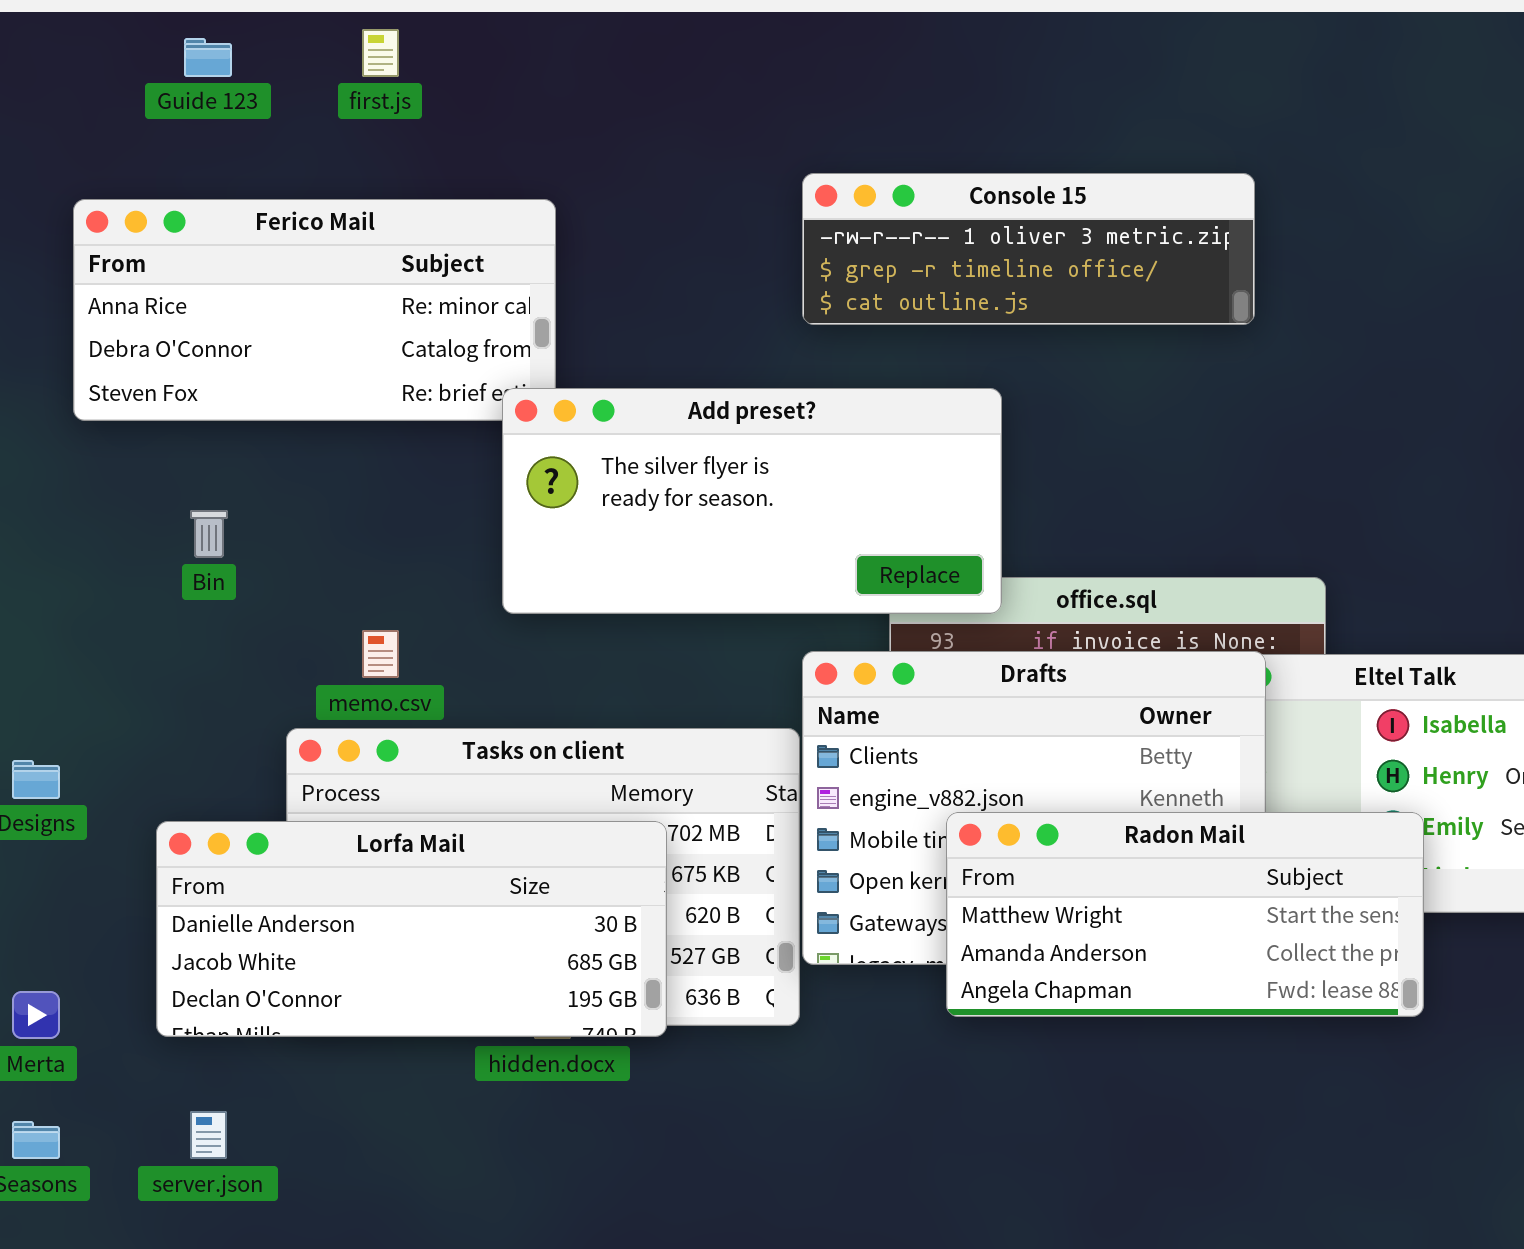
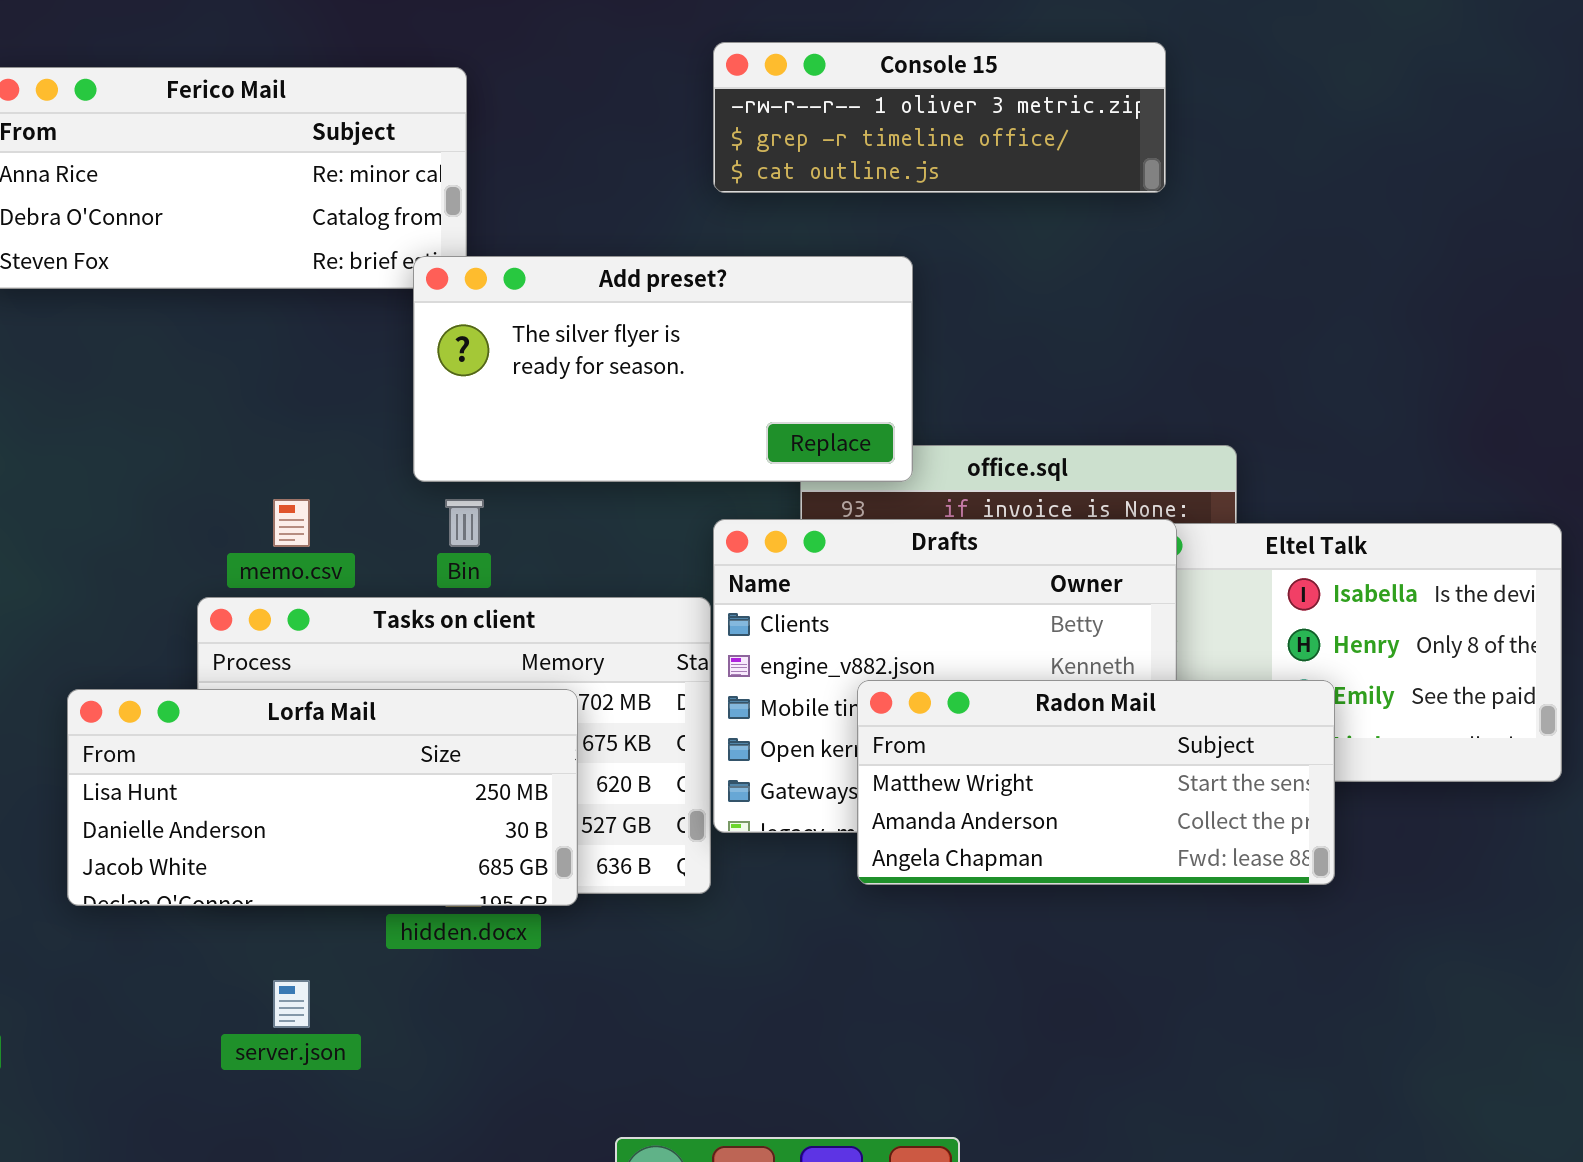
Bin: [190,510,228,558] -> [445,499,484,547], moved
Lorfa Mail: [156,821,667,1037] -> [67,689,578,906], scrolled up 1 row
server.json: [190,1111,227,1159] -> [273,980,310,1028], moved

